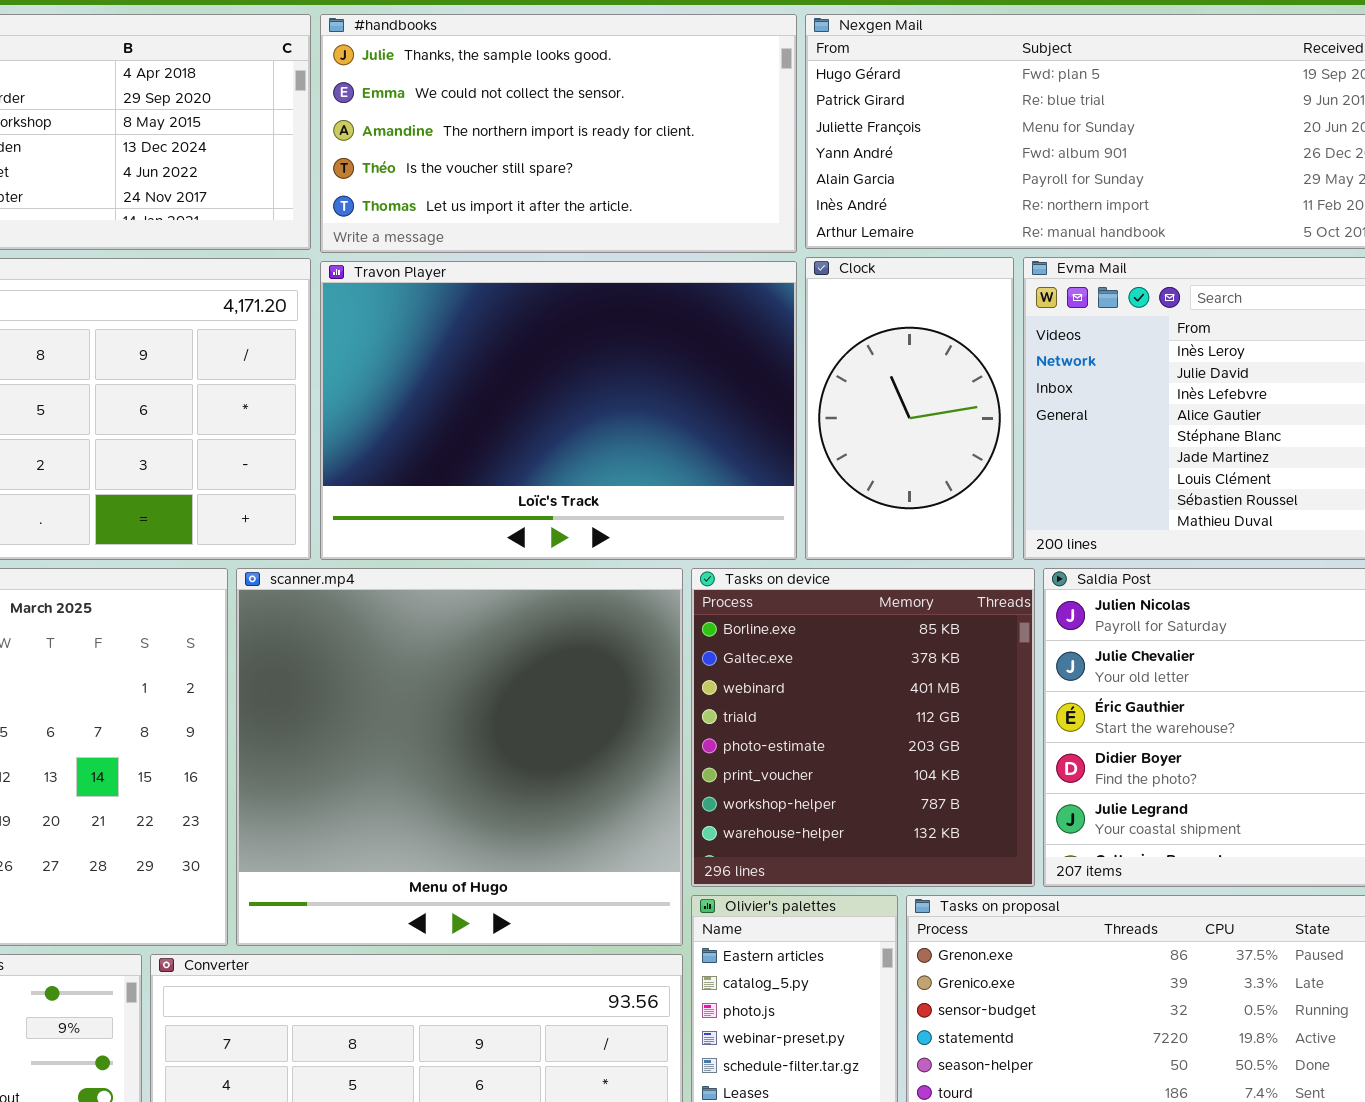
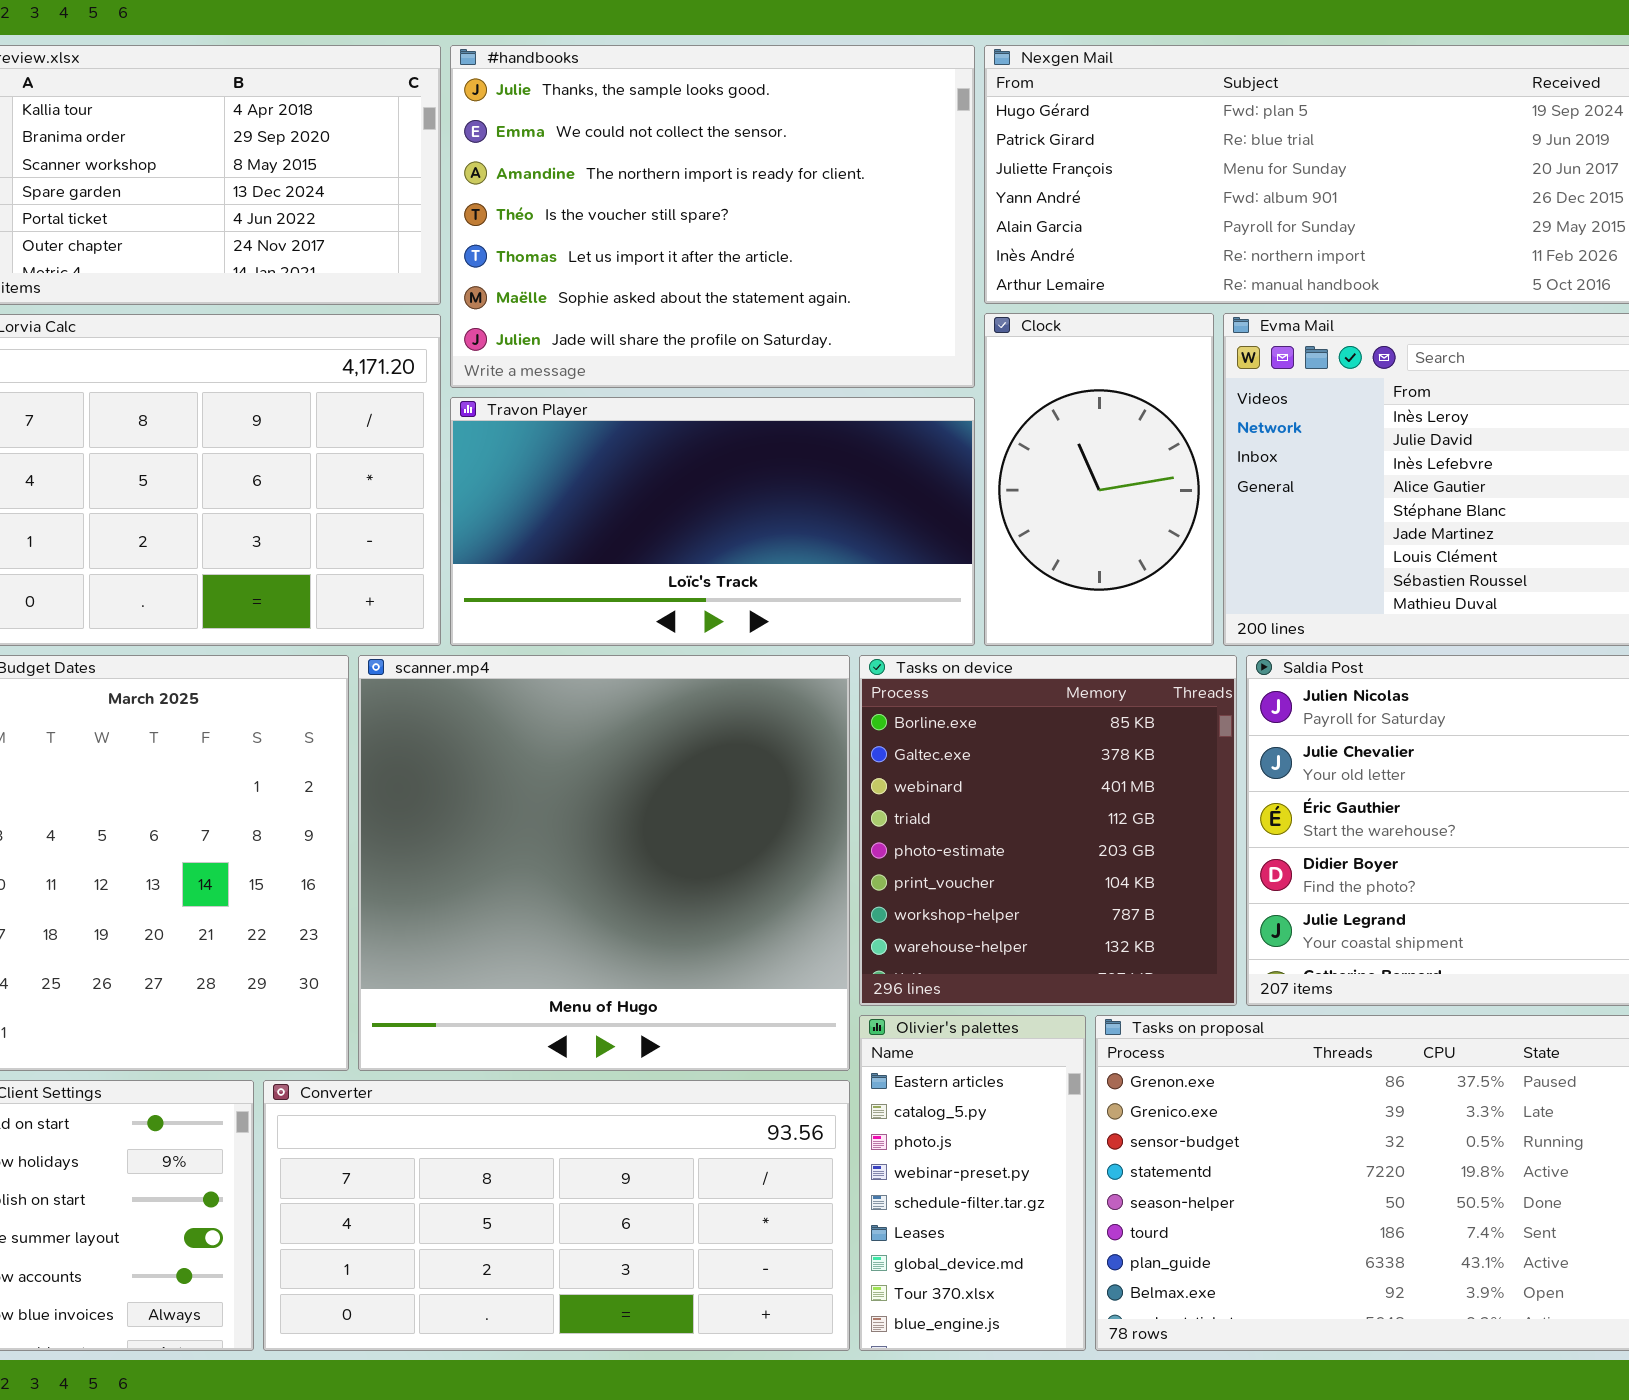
#handbooks: [320,14,797,253] -> [450,45,975,388], resized
Travon Player: [320,261,797,560] -> [450,397,975,646], resized

